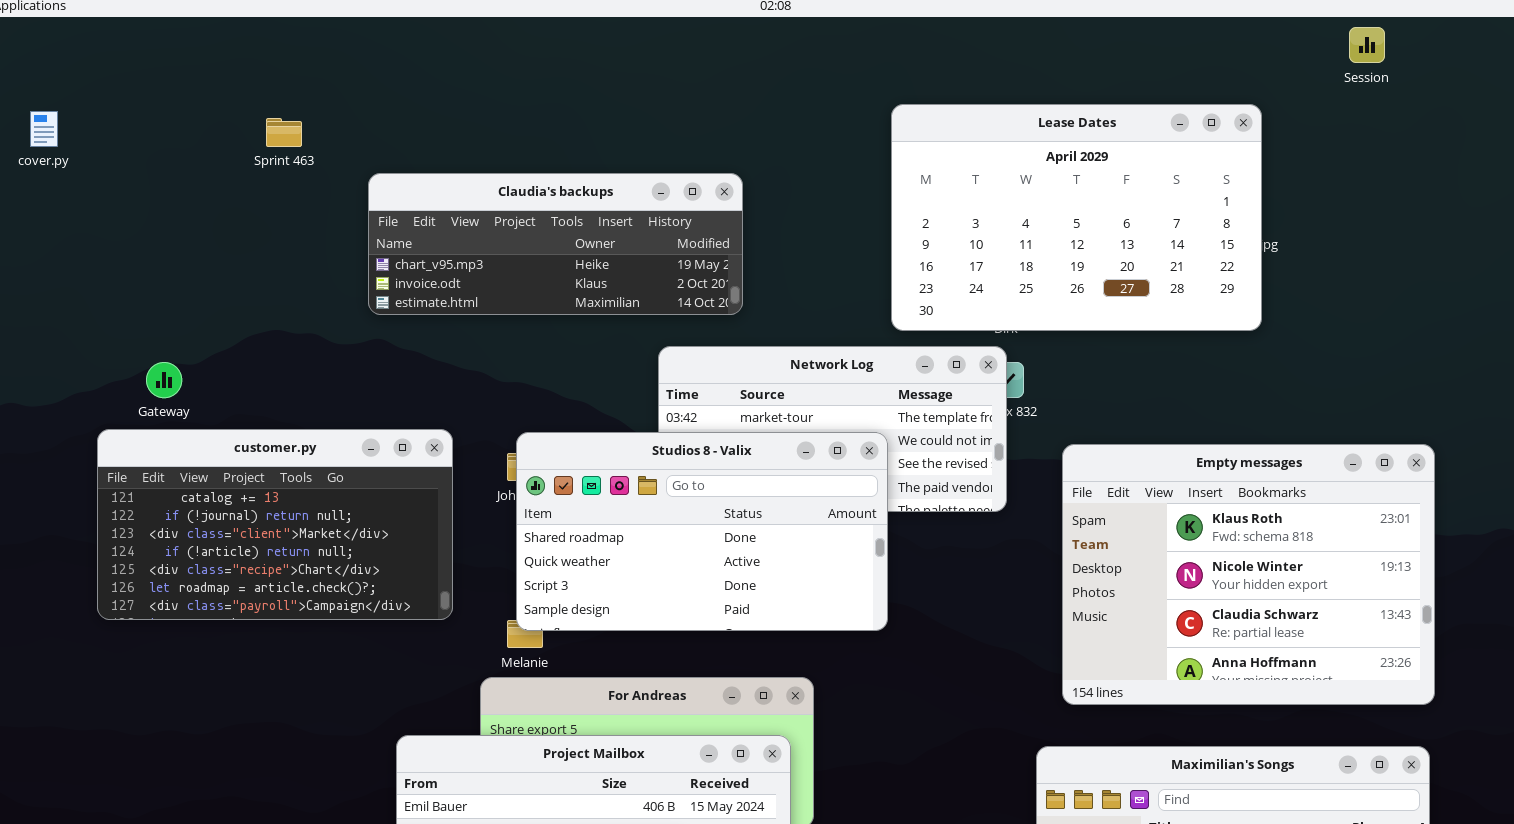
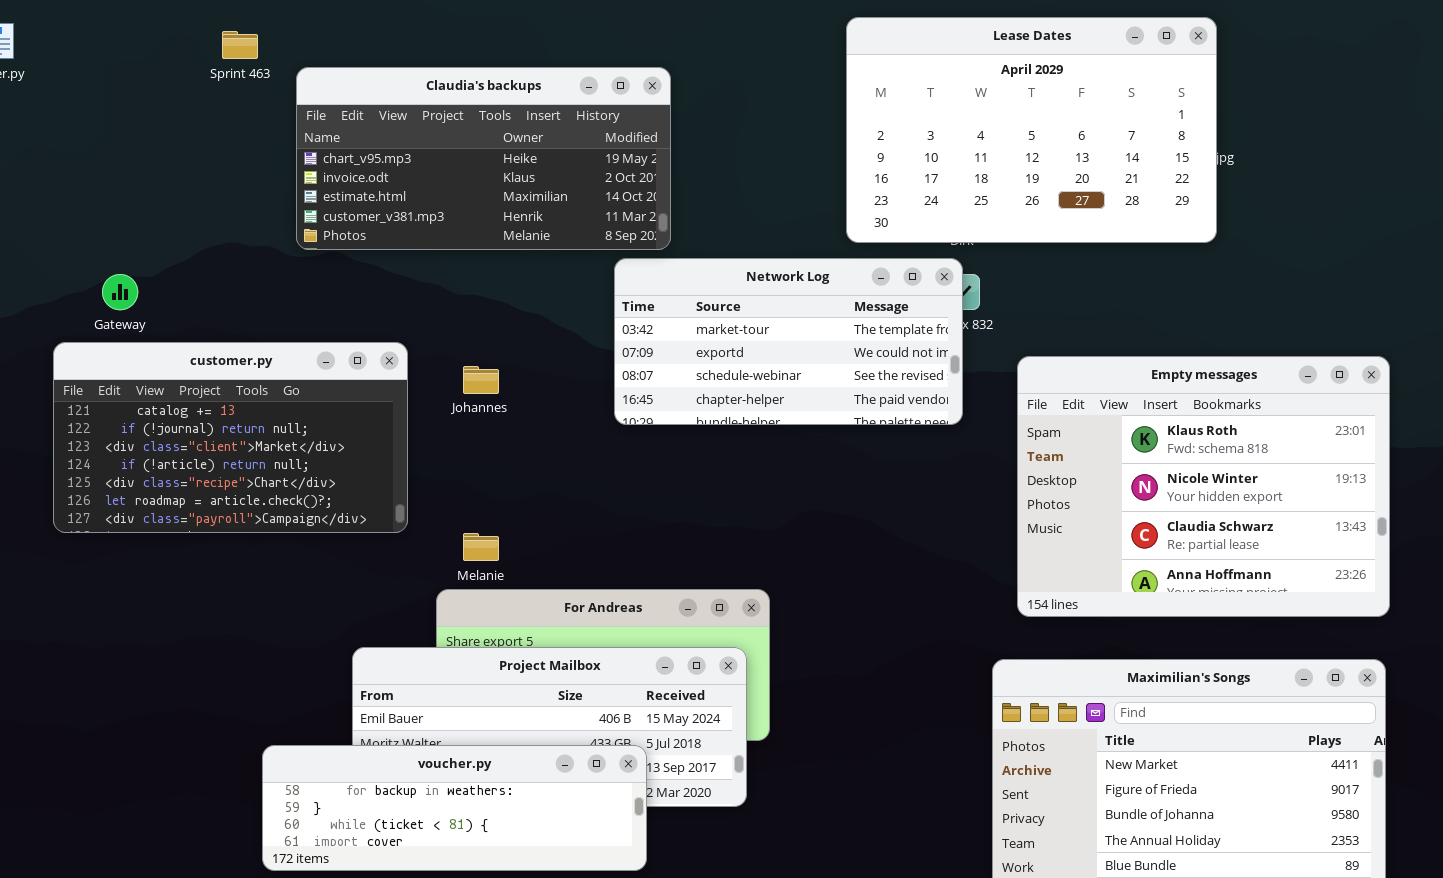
Claudia's backups: [368,173,743,315] -> [296,67,671,250], moved, resized
Studios 8 - Valix: [516,432,888,631] -> none, closed

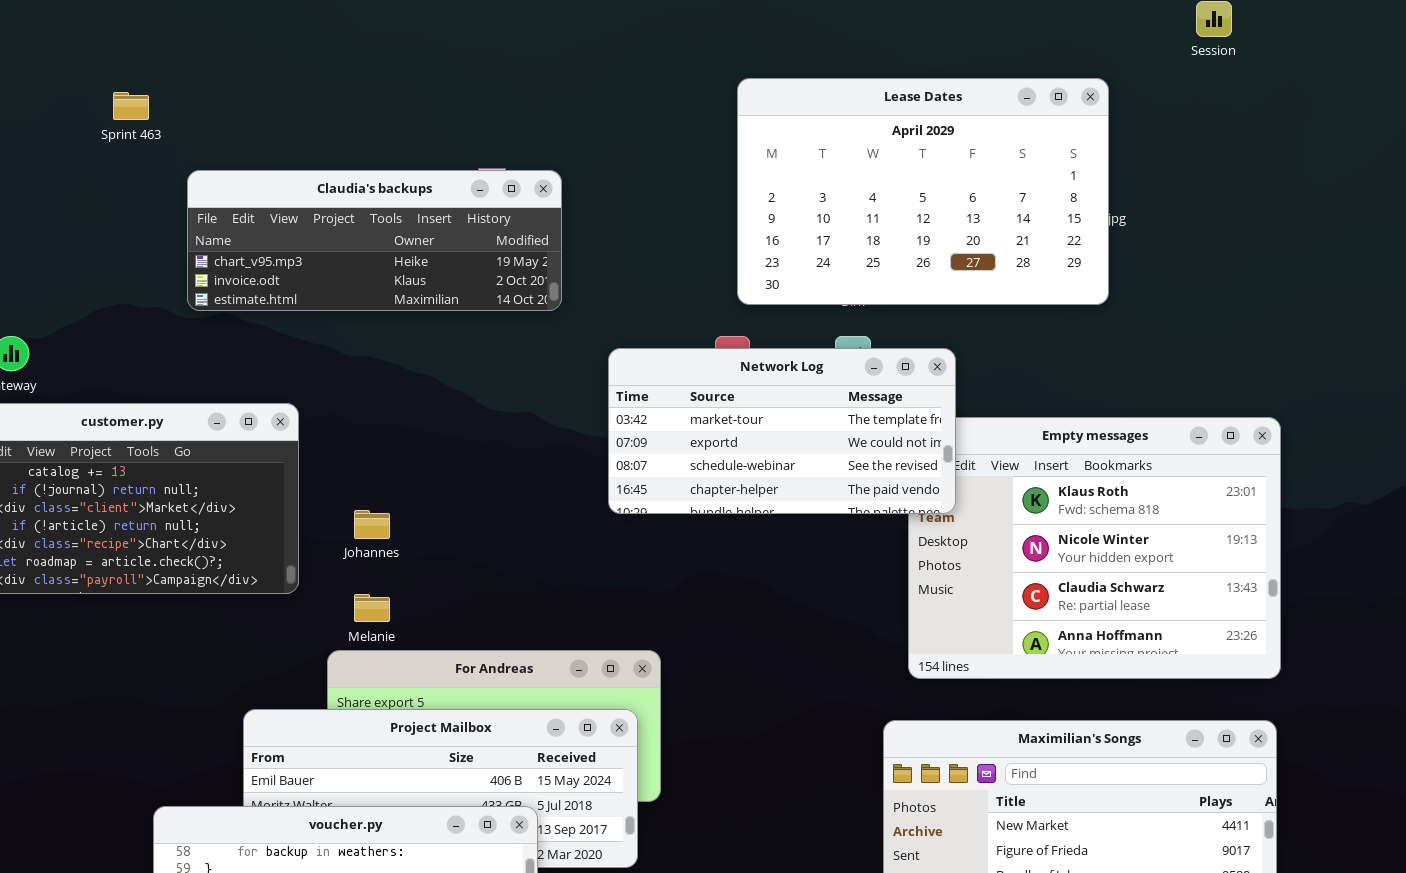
Claudia's backups: [296,67,671,250] -> [187,170,562,311], resized
Network Log: [614,258,963,425] -> [608,348,956,514], moved
Johannes: [463,366,499,394] -> [354,510,390,539], moved

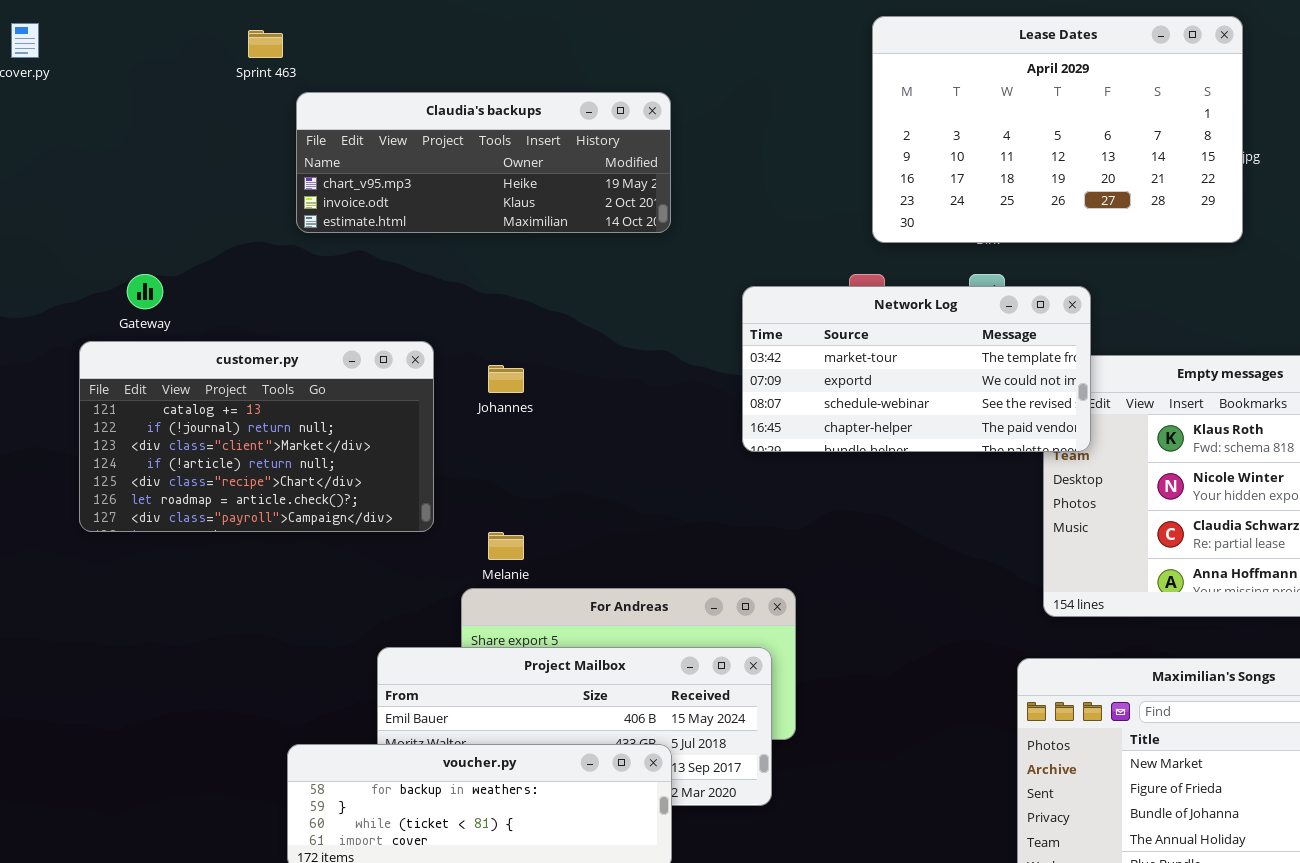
Claudia's backups: [187,170,562,311] -> [296,92,671,233], moved
Johannes: [354,510,390,539] -> [488,365,524,393], moved

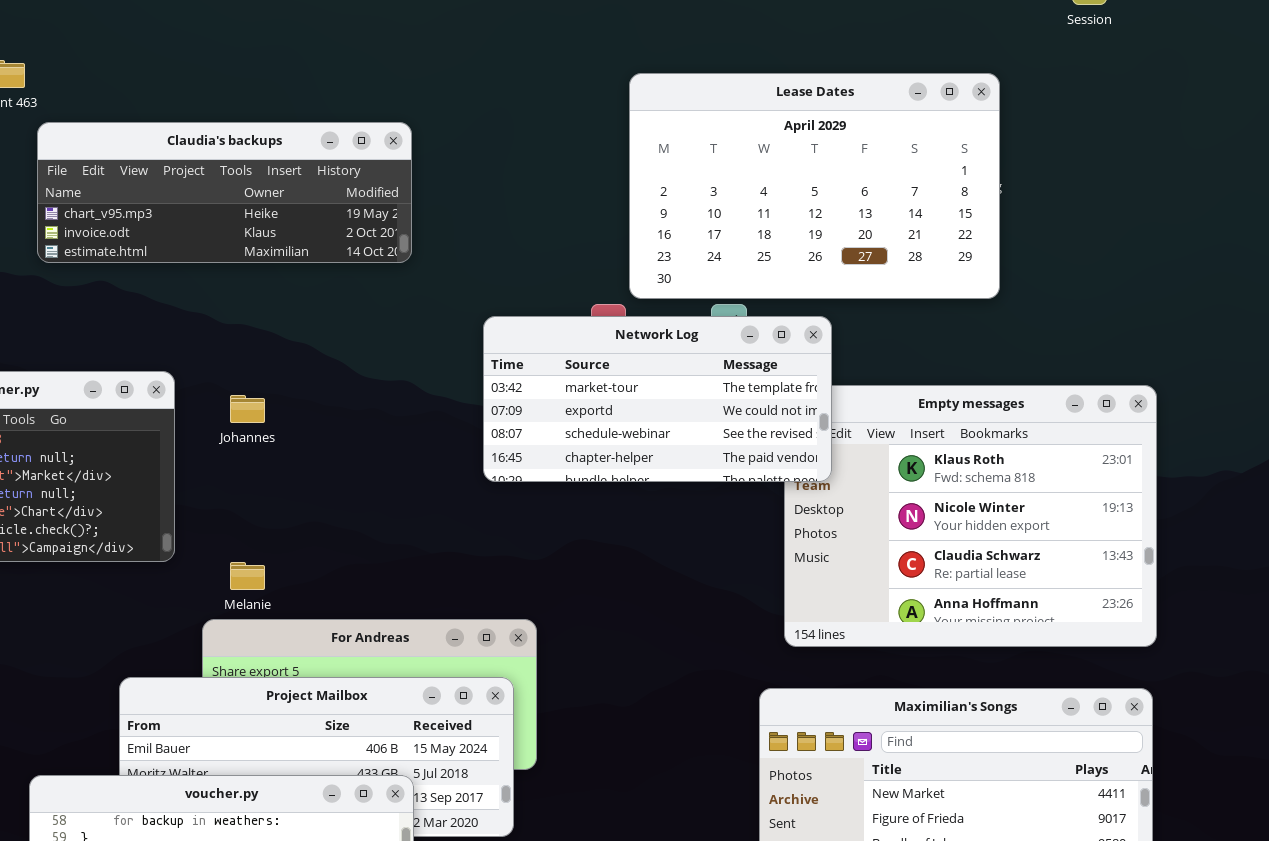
Lease Dates: [872,16,1243,243] -> [629,73,1000,299], moved

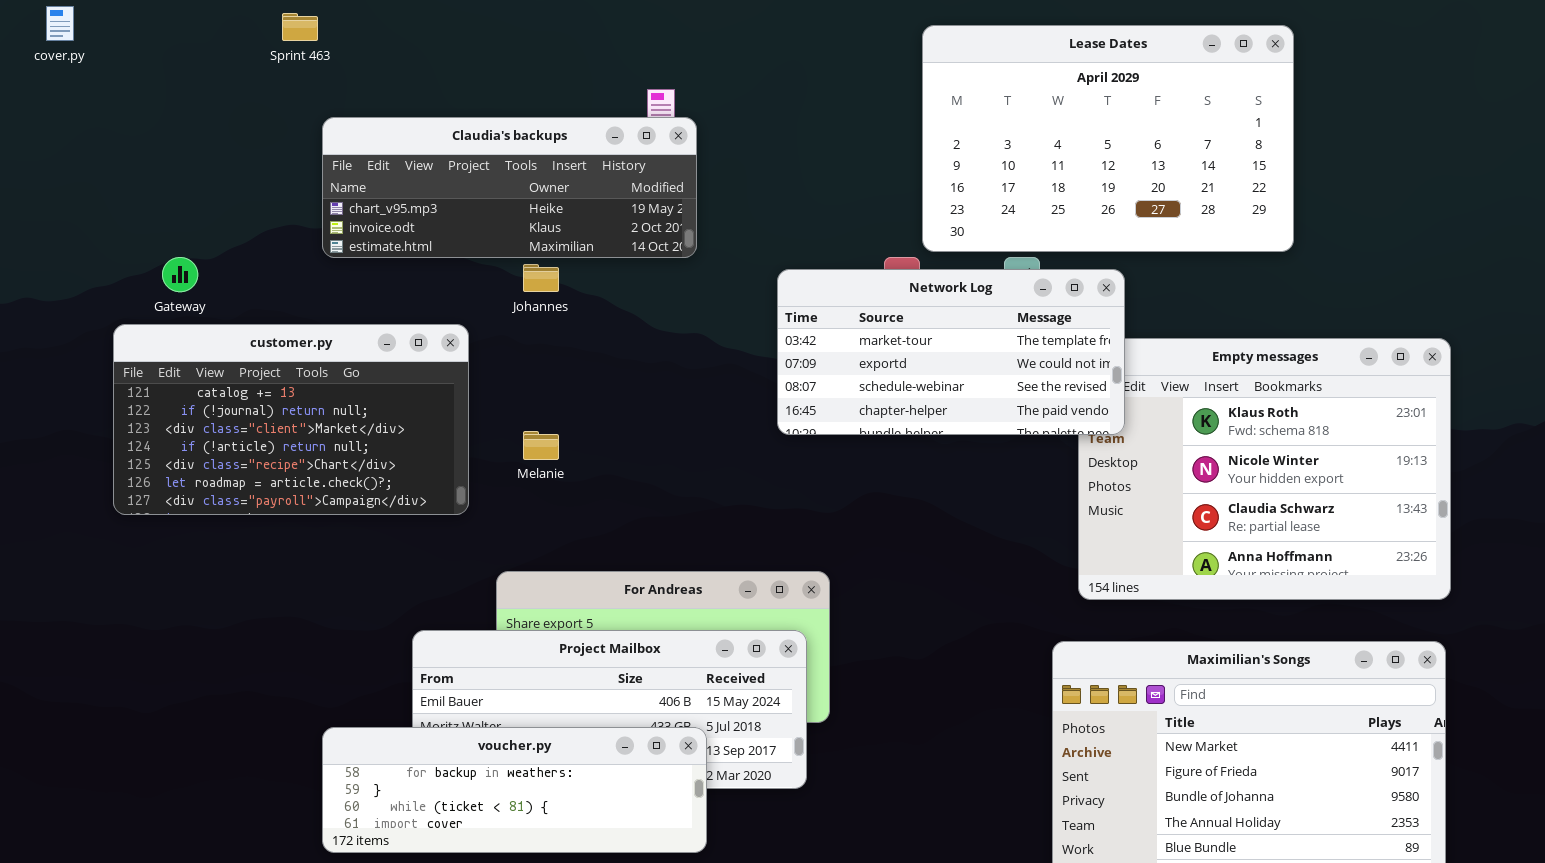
Claudia's backups: [37,122,412,263] -> [322,117,697,258], moved
Johannes: [230,395,265,423] -> [523,264,559,292], moved
Melanie: [230,562,265,590] -> [523,431,559,460], moved

